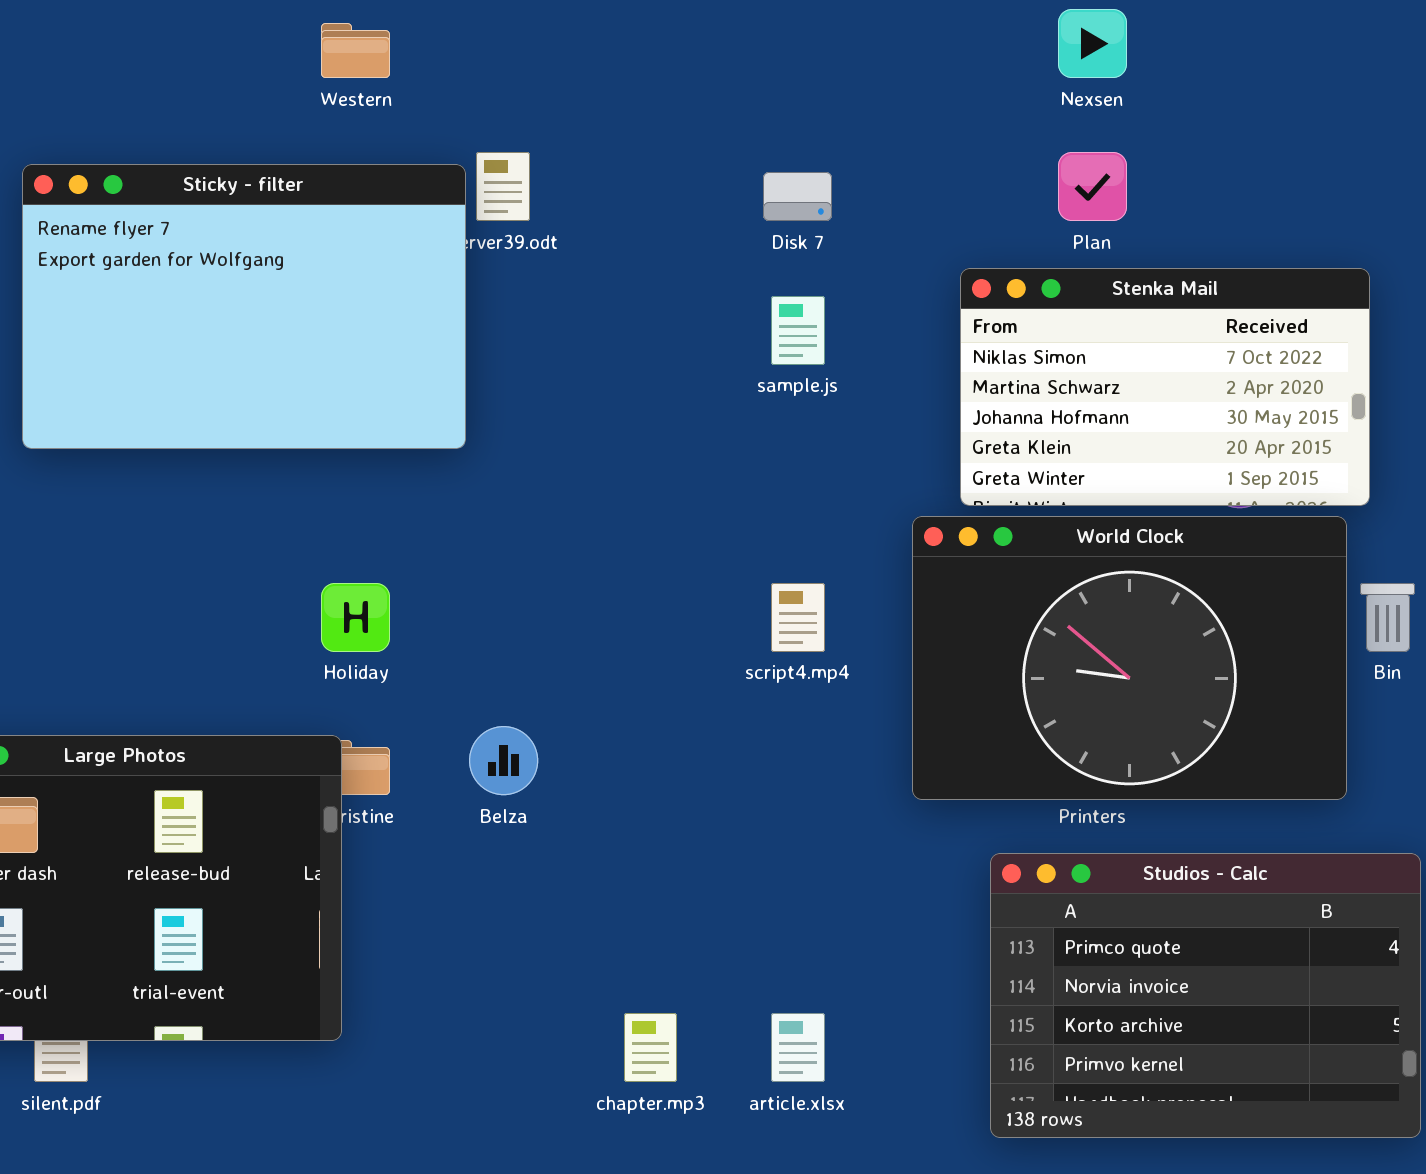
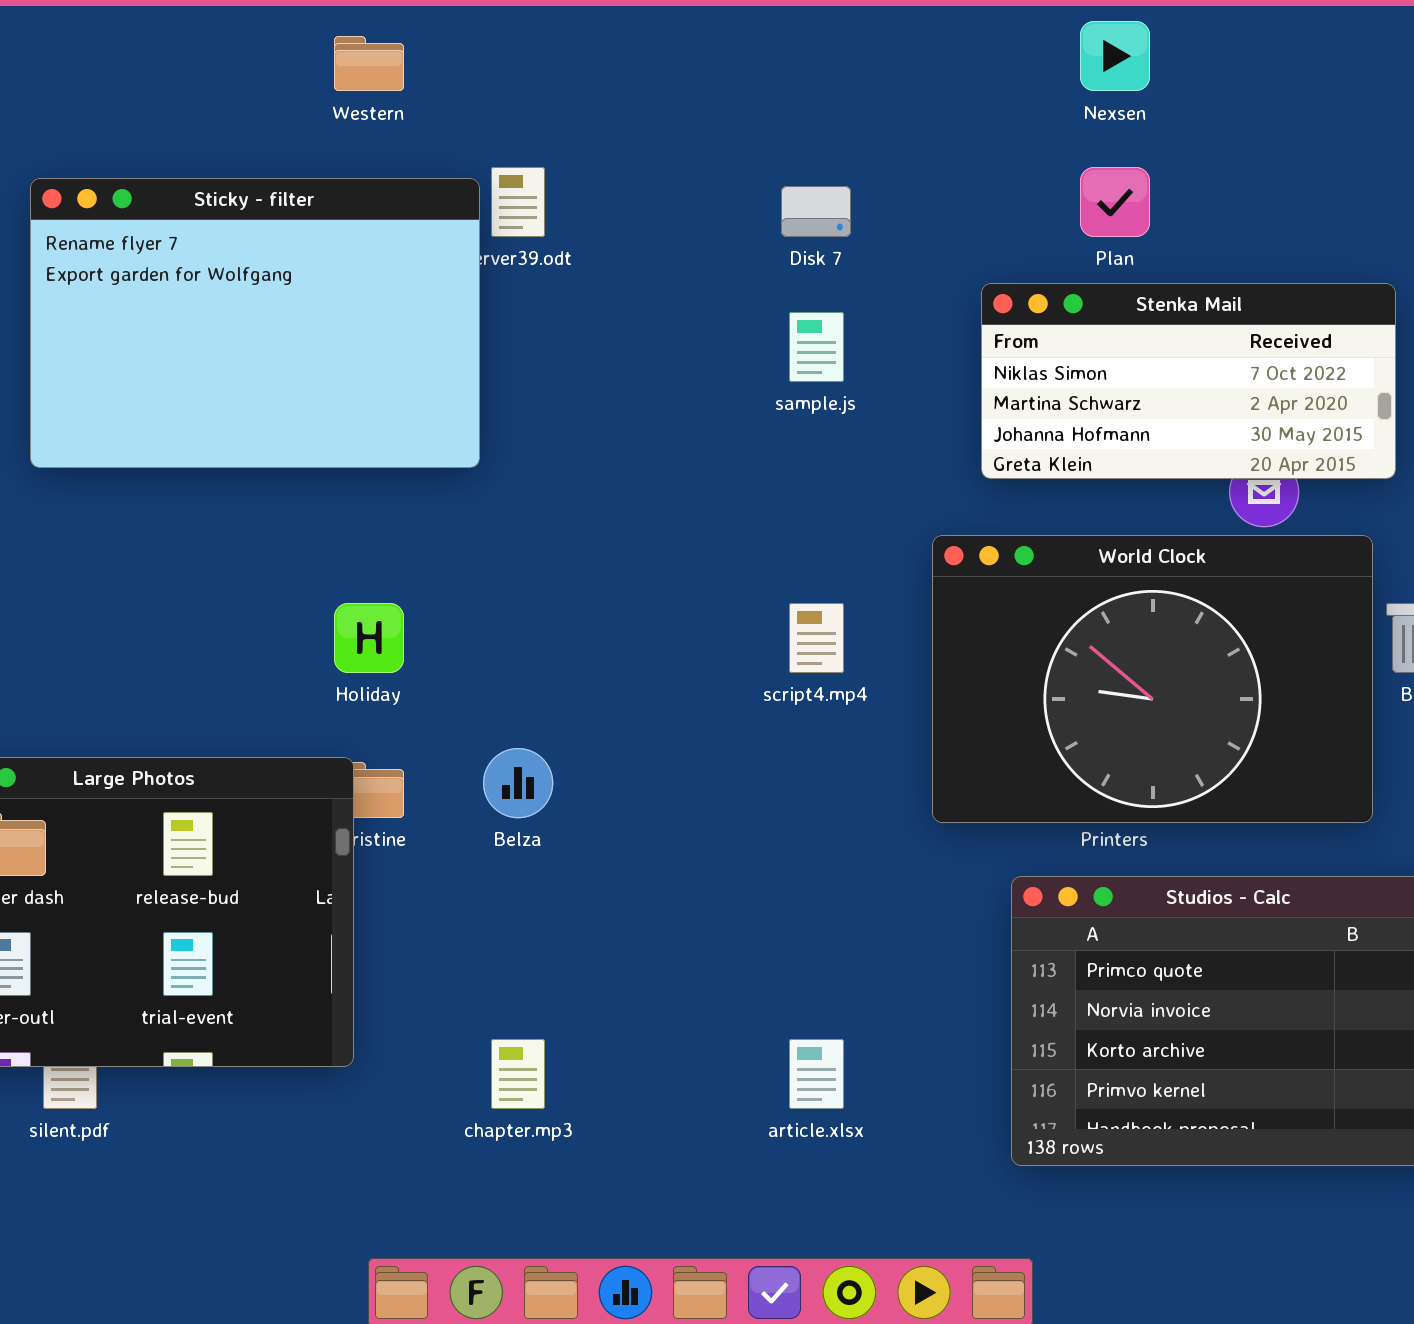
Stenka Mail: [960,268,1370,506] -> [981,283,1396,479], resized
chapter.mp3: [624,1013,677,1082] -> [491,1039,545,1109], moved

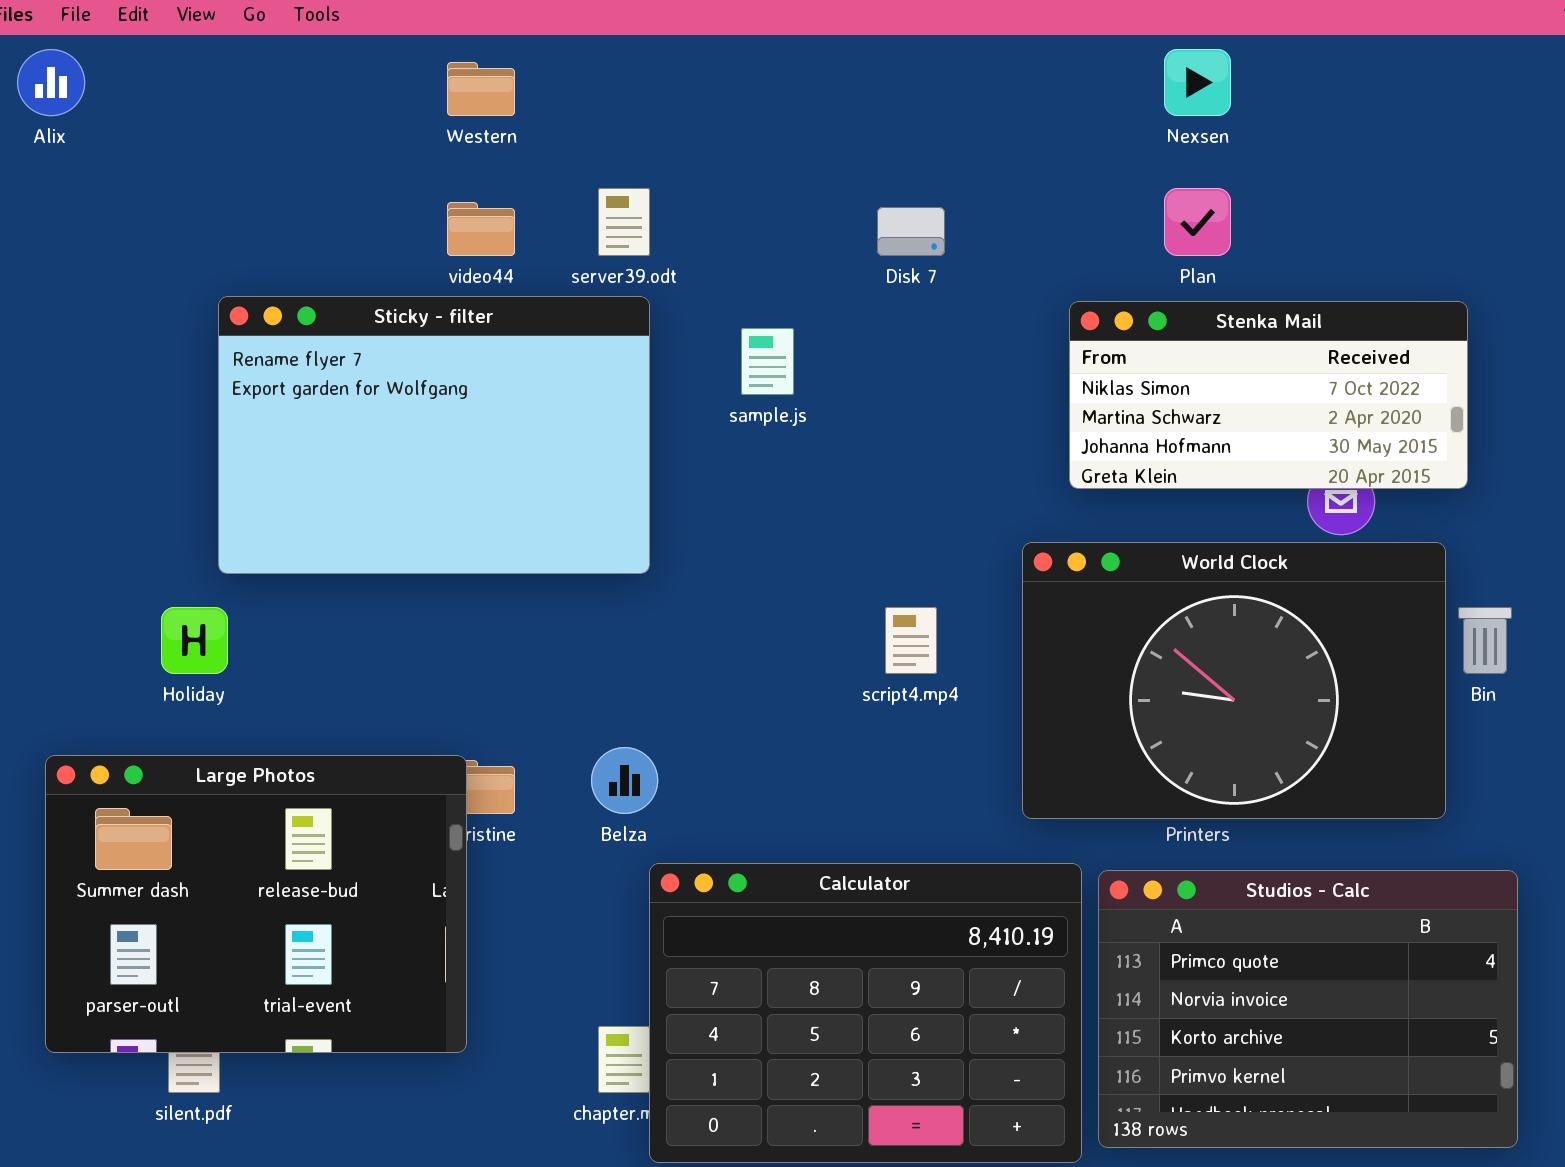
Sticky - filter: [30,178,480,468] -> [218,296,650,574], moved
sample.js: [789,312,844,382] -> [741,328,794,395], moved
Holiday: [334,603,404,673] -> [161,607,228,674], moved
Calculator: none -> [649,863,1082,1163], opened

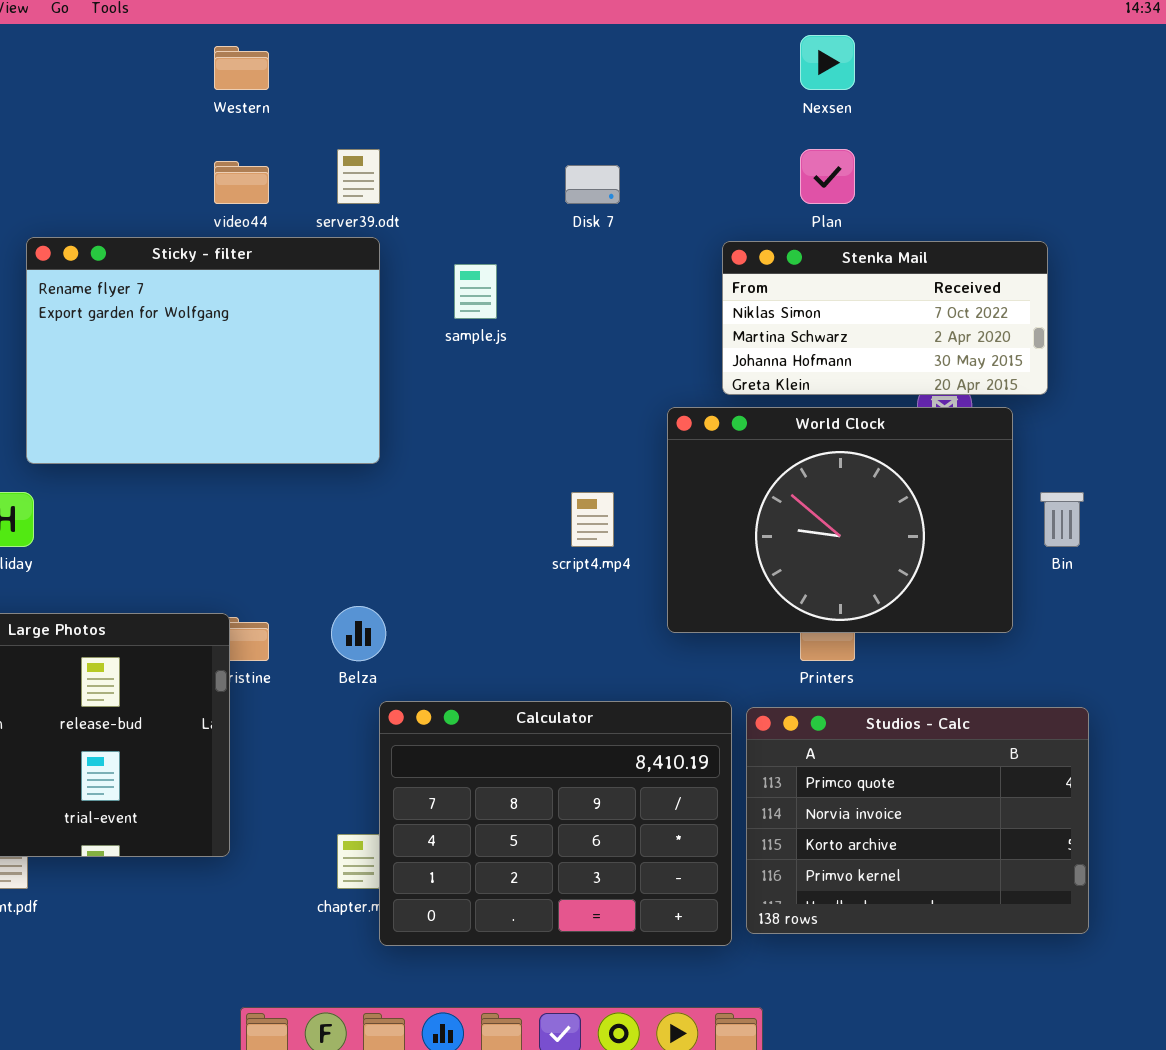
World Clock: [1022,542,1446,819] -> [667,407,1013,633], moved

